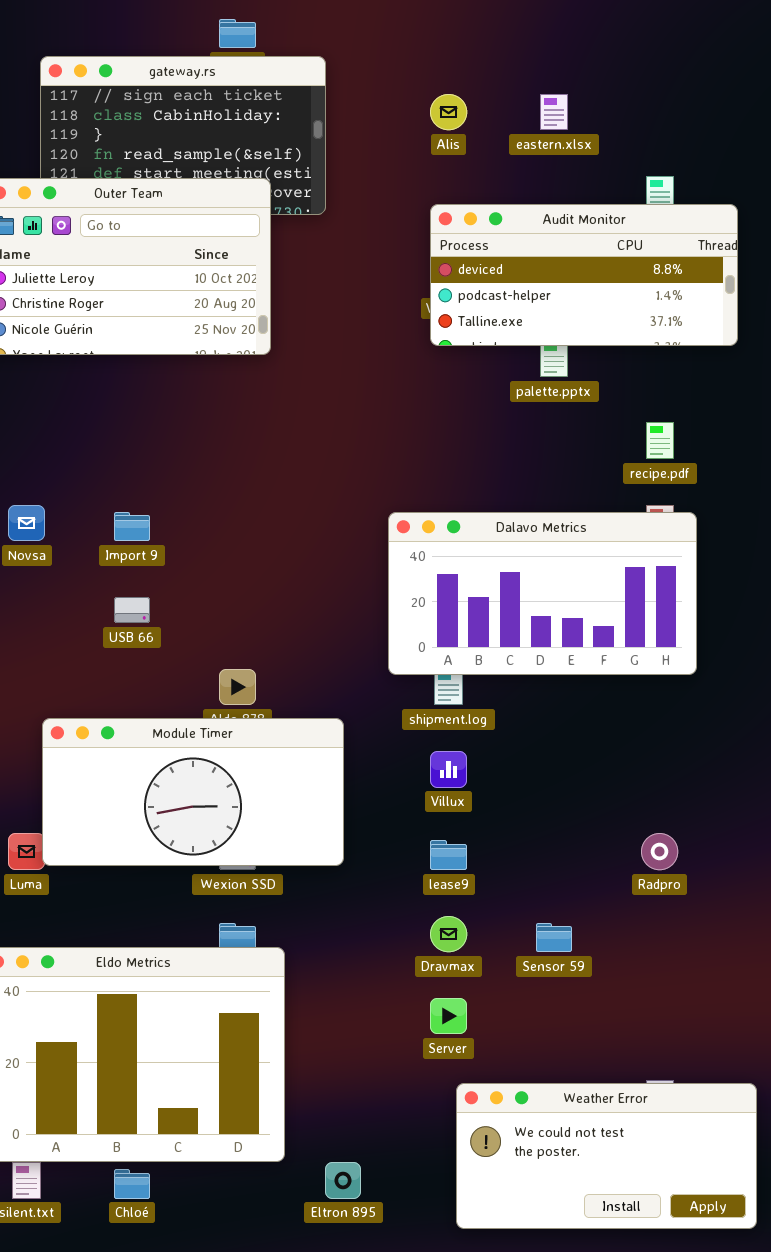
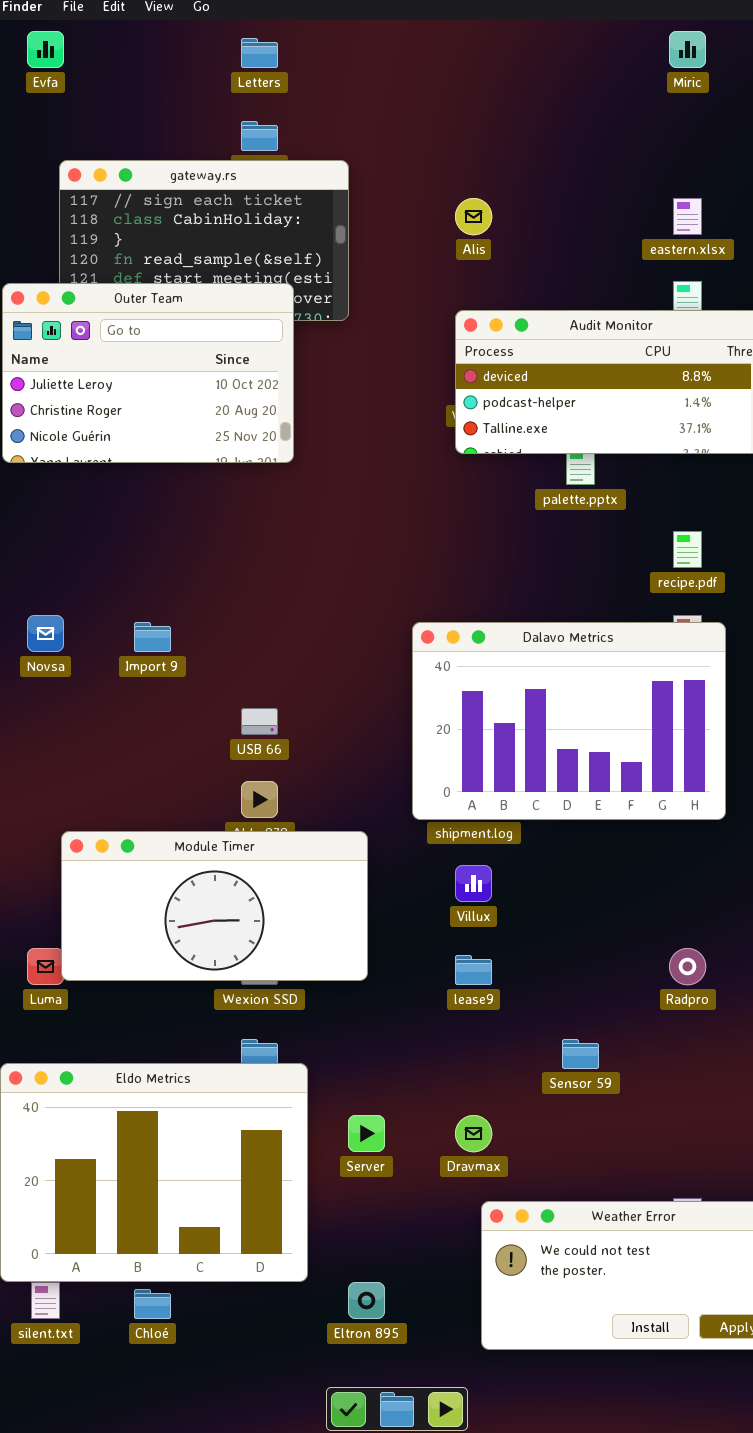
eastern.xlsx: [540,94,568,130] -> [673,198,702,235], moved
Dalavo Metrics: [388,512,697,675] -> [412,622,726,820], resized
USB 66: [114,597,150,623] -> [241,708,278,735], moved
Dravmax: [430,916,467,952] -> [455,1115,492,1152], moved
Server: [430,998,467,1034] -> [348,1115,385,1152], moved

